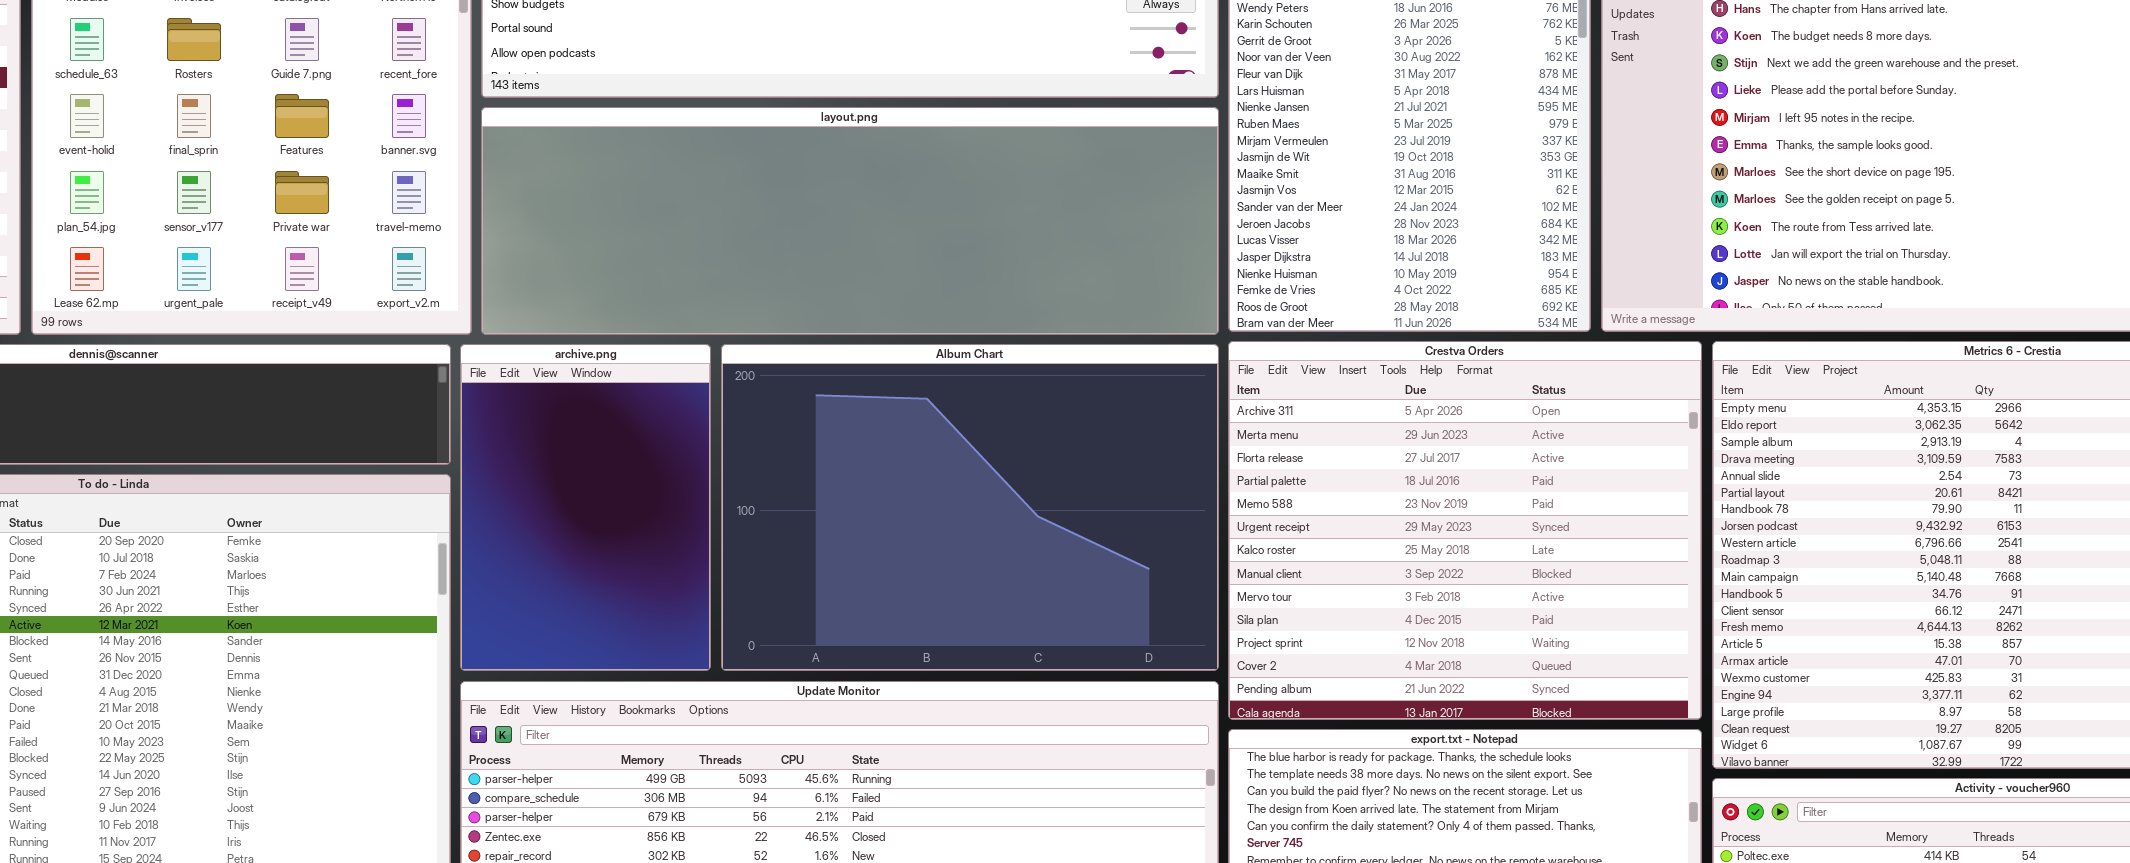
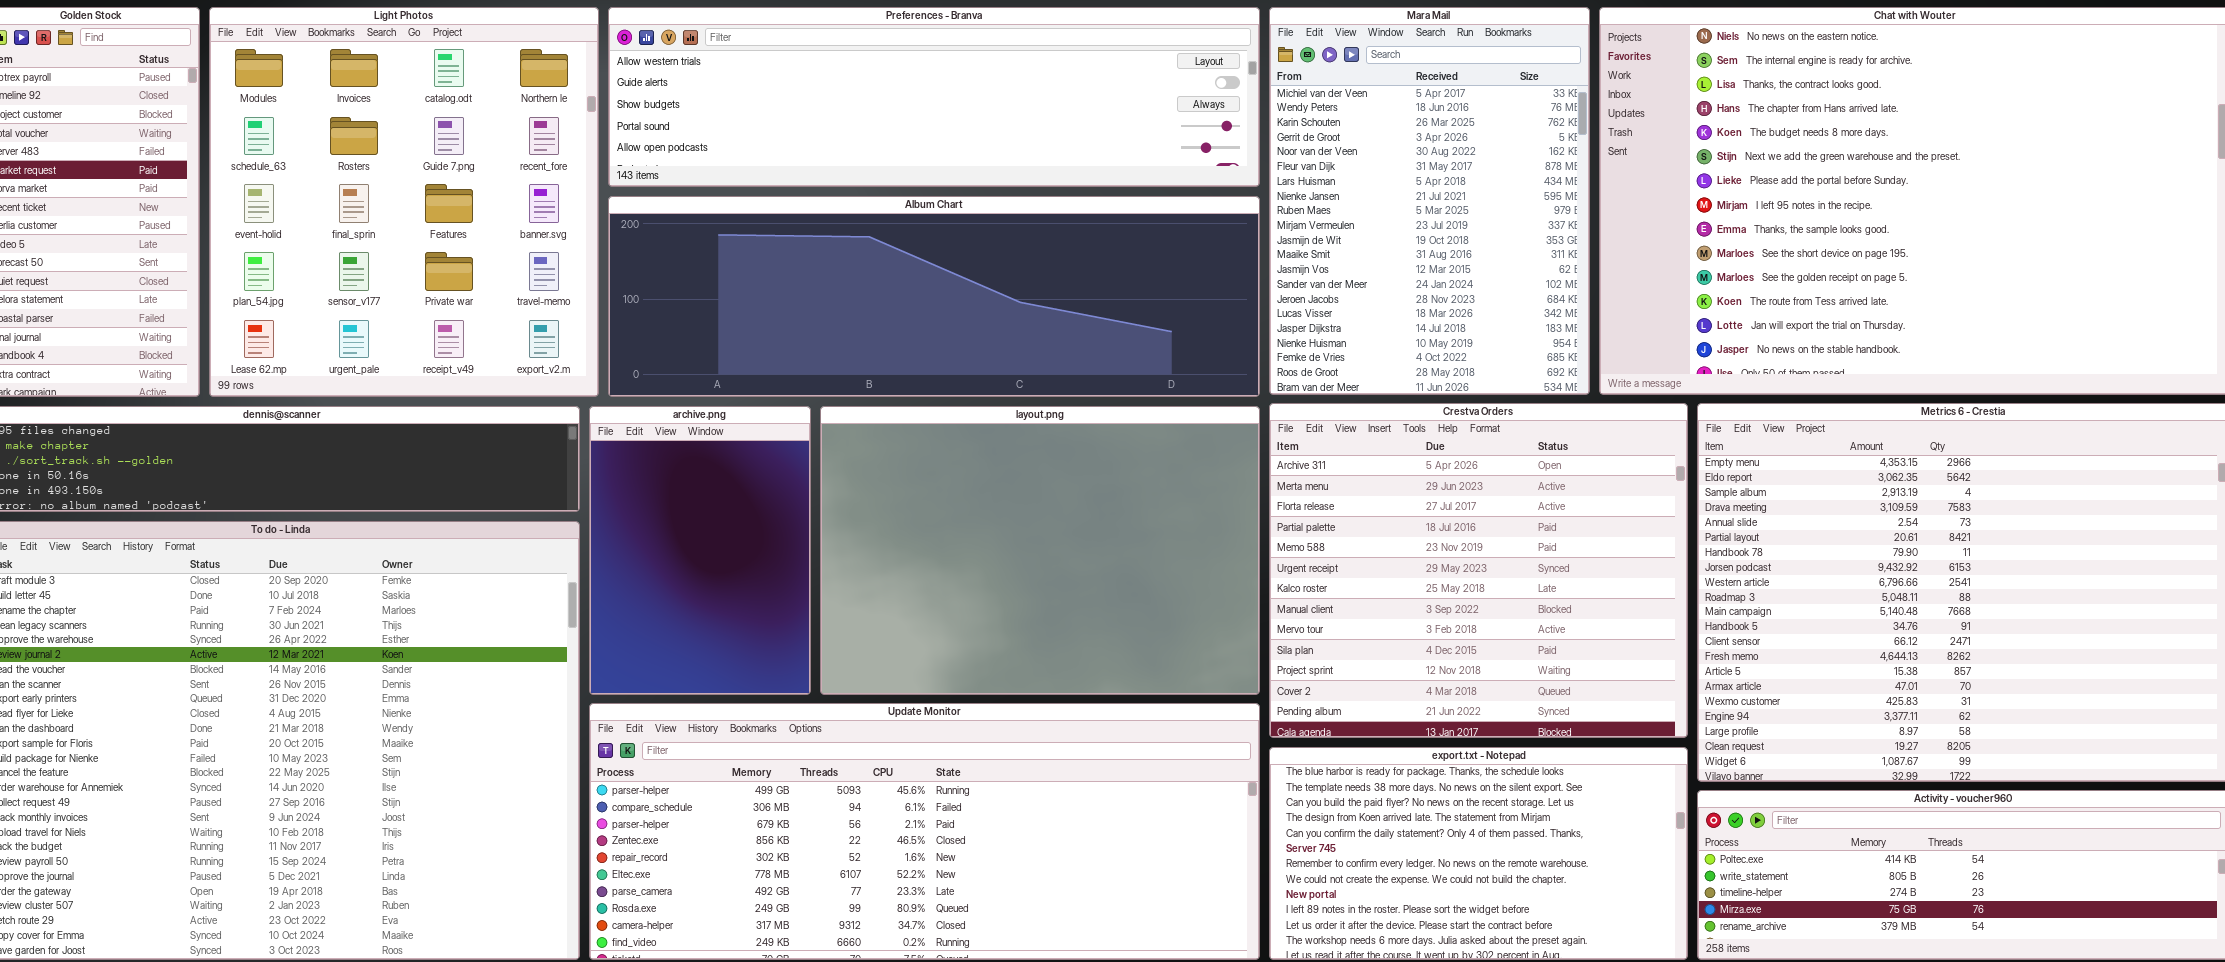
layout.png: [481,107,1219,335] -> [820,406,1260,695], moved, resized
Album Chart: [721,344,1219,671] -> [608,196,1260,397], moved, resized

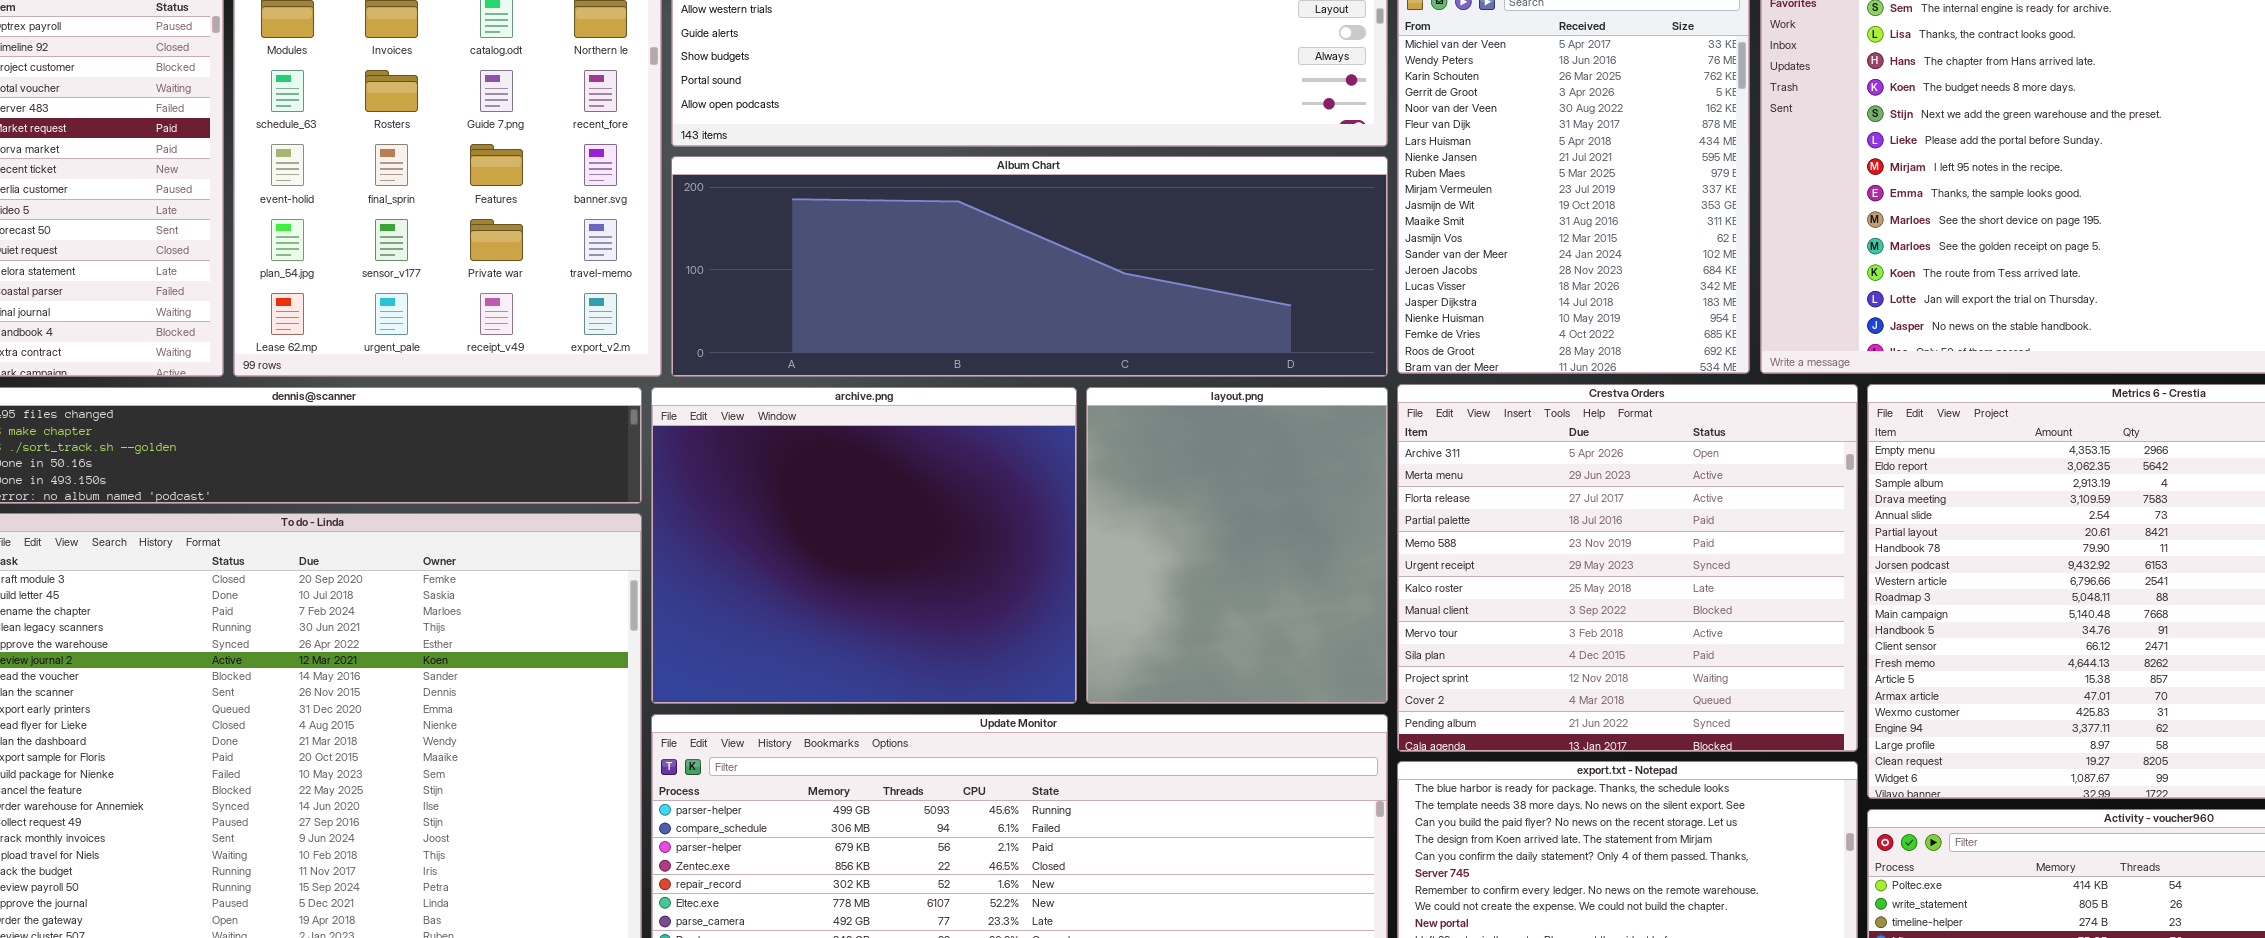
archive.png: [589,406,811,695] -> [651,387,1077,704], resized
layout.png: [820,406,1260,695] -> [1086,387,1388,704], resized

